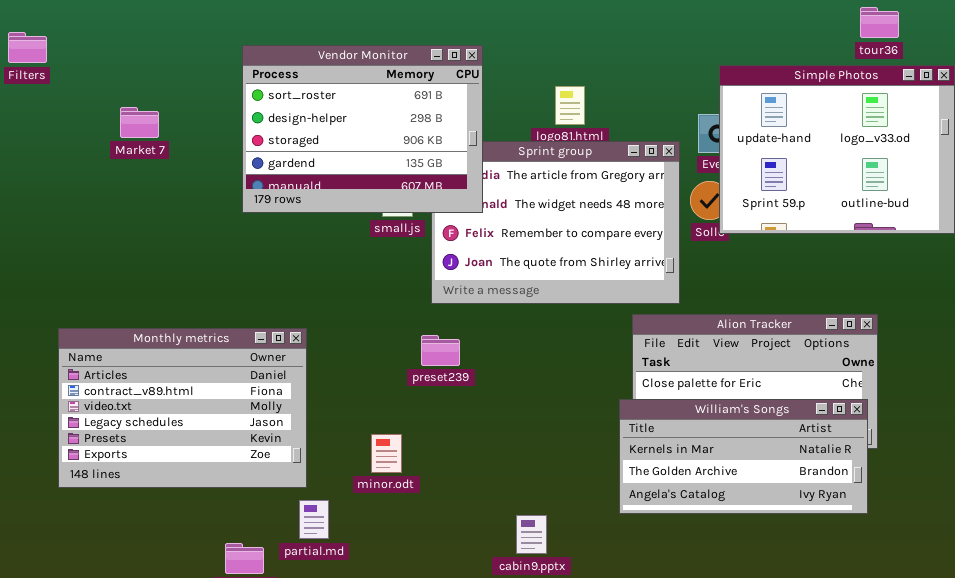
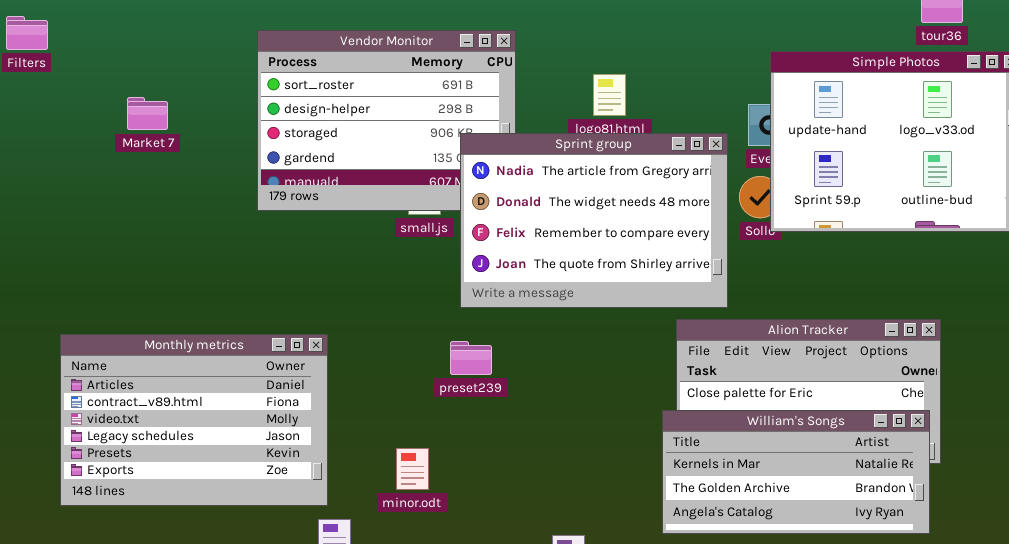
Sprint group: [431,141,680,304] -> [460,133,728,308], raised

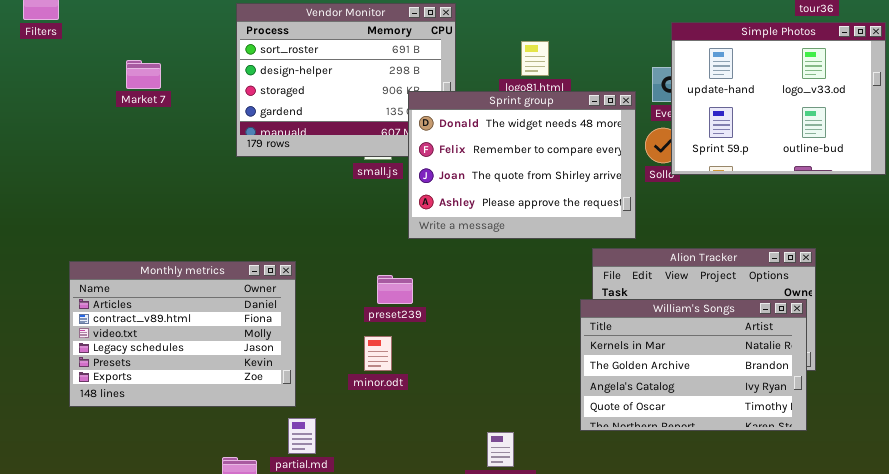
Sprint group: [460,133,728,308] -> [408,91,636,239], scrolled down 1 row
preset239: [450,341,492,375] -> [377,275,413,304], moved
William's Songs: [662,410,930,534] -> [580,299,807,431], resized
minor.odt: [396,448,429,490] -> [364,336,392,371], moved

